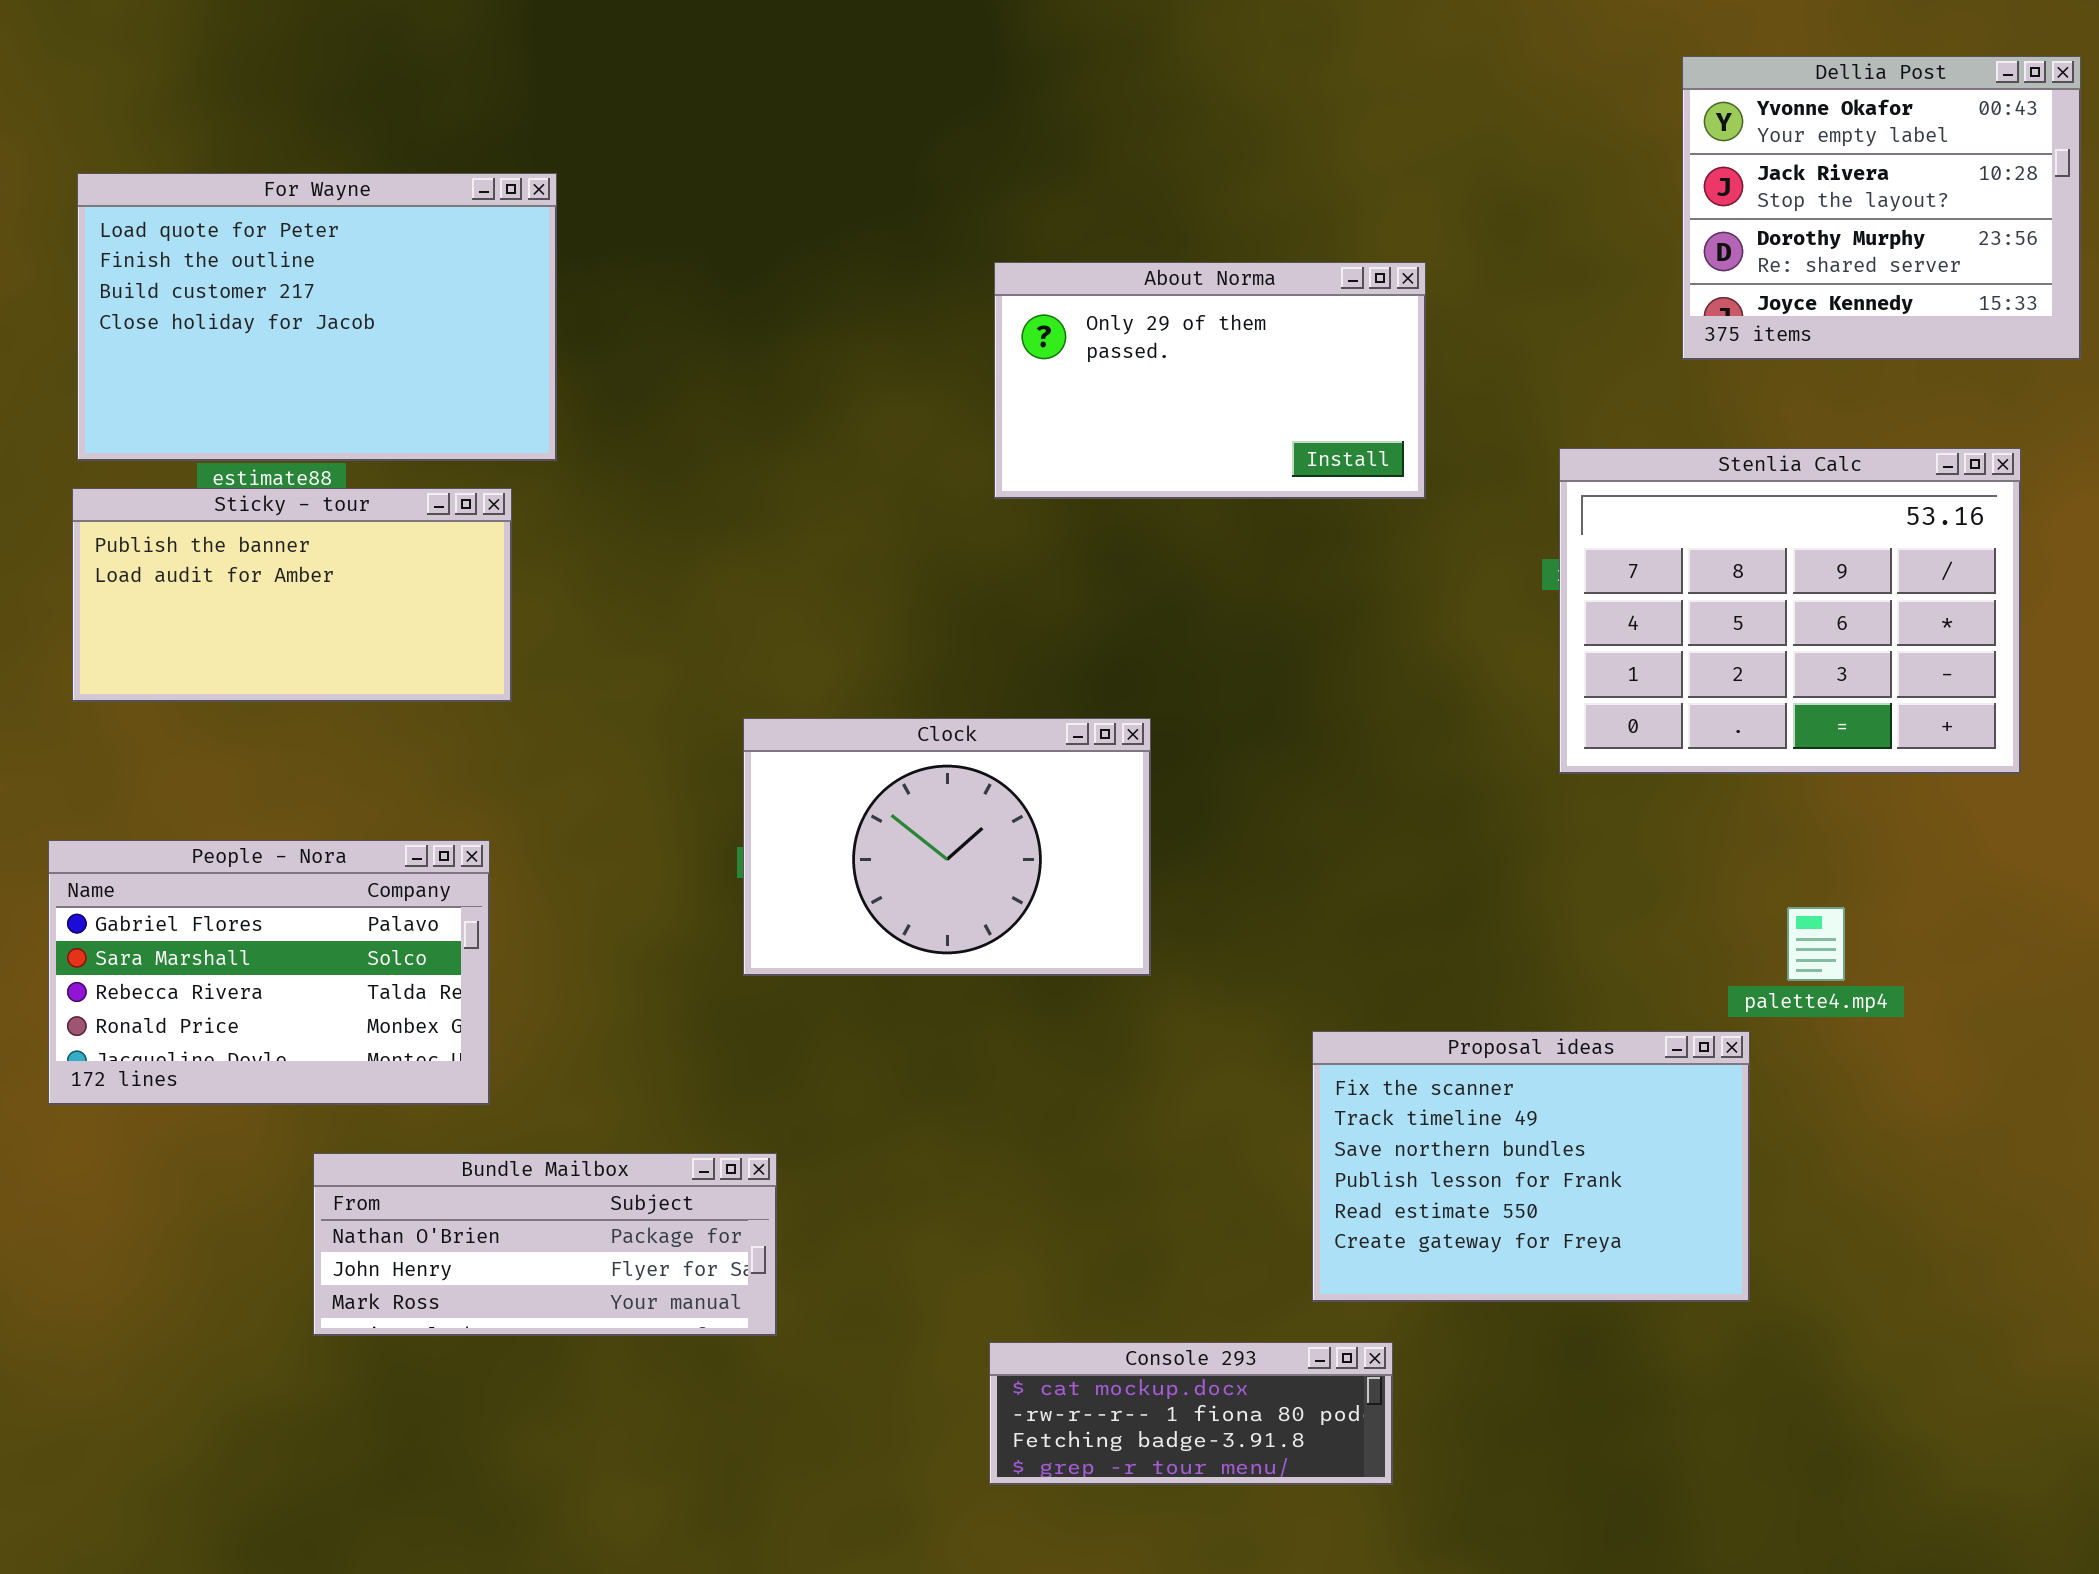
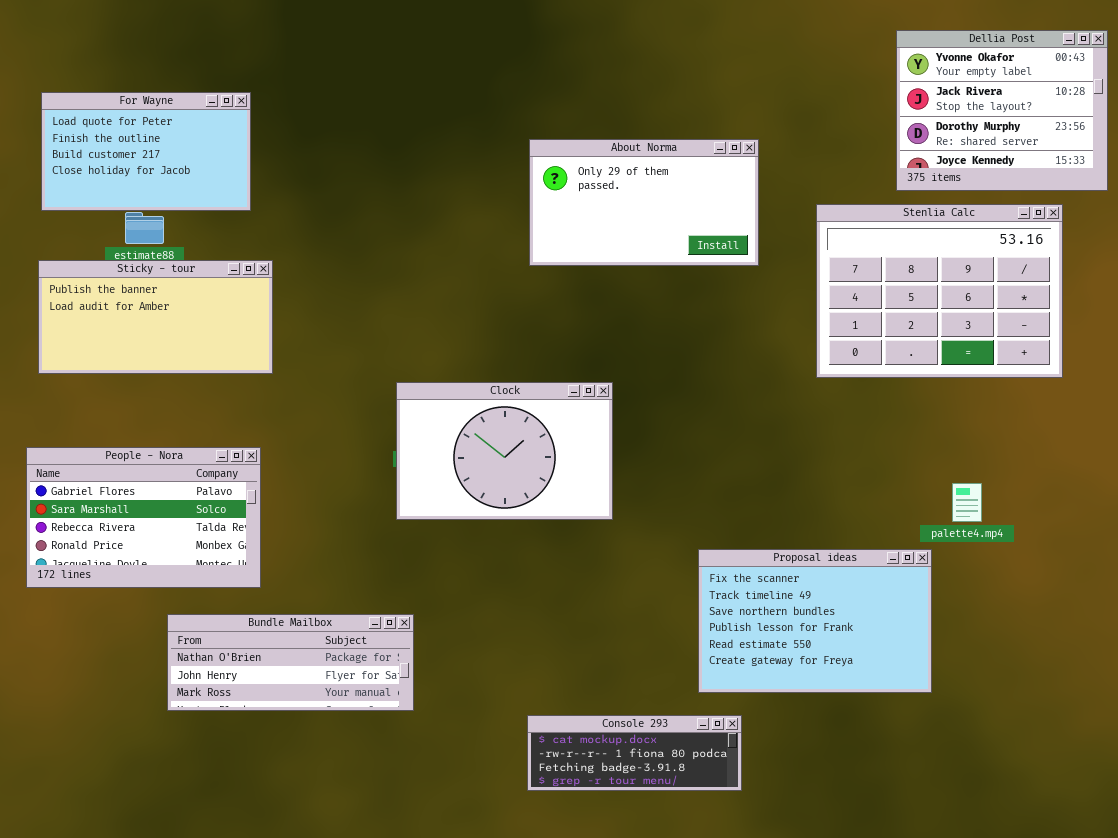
For Wayne: [77,173,557,461] -> [41,92,251,211], resized
Stenlia Calc: [1559,448,2021,774] -> [816,204,1063,378], moved

